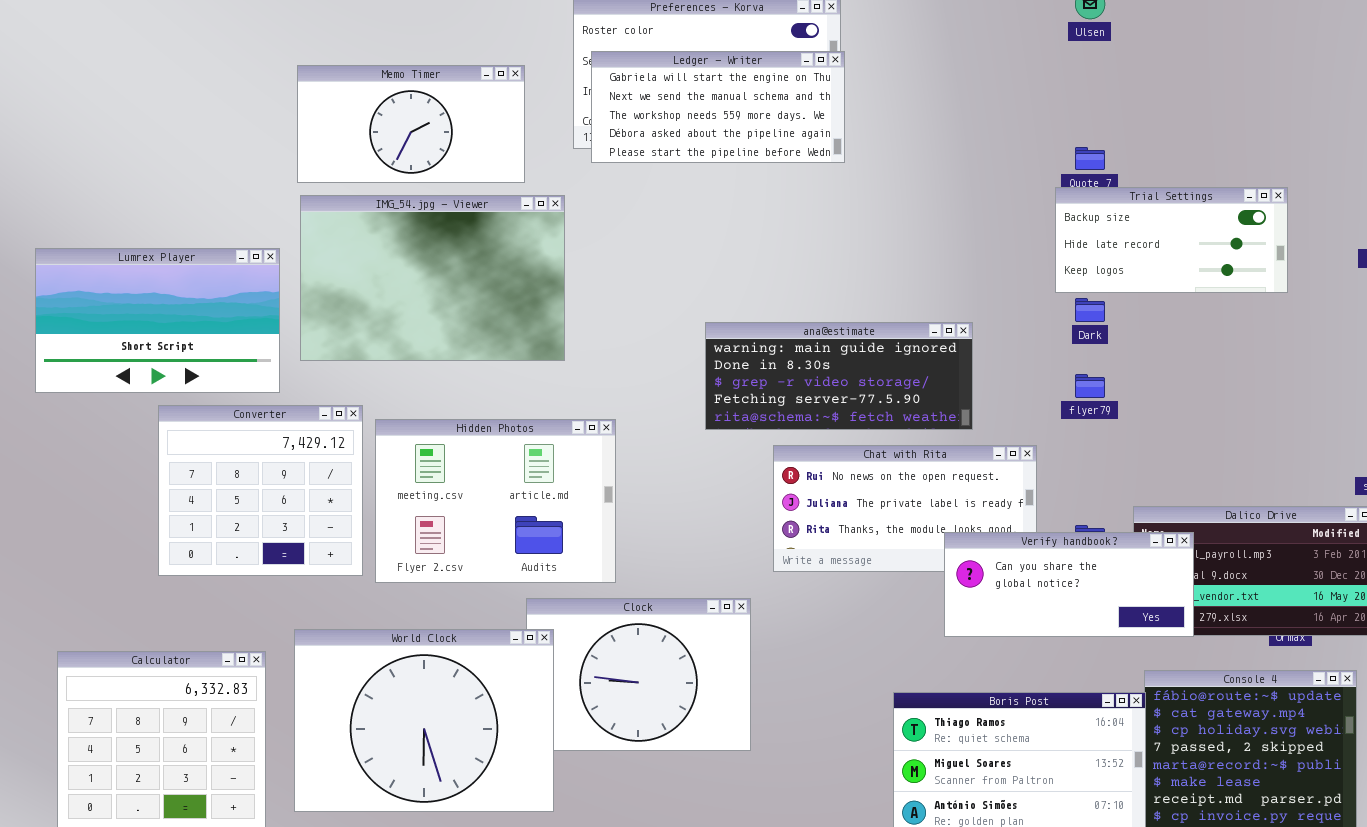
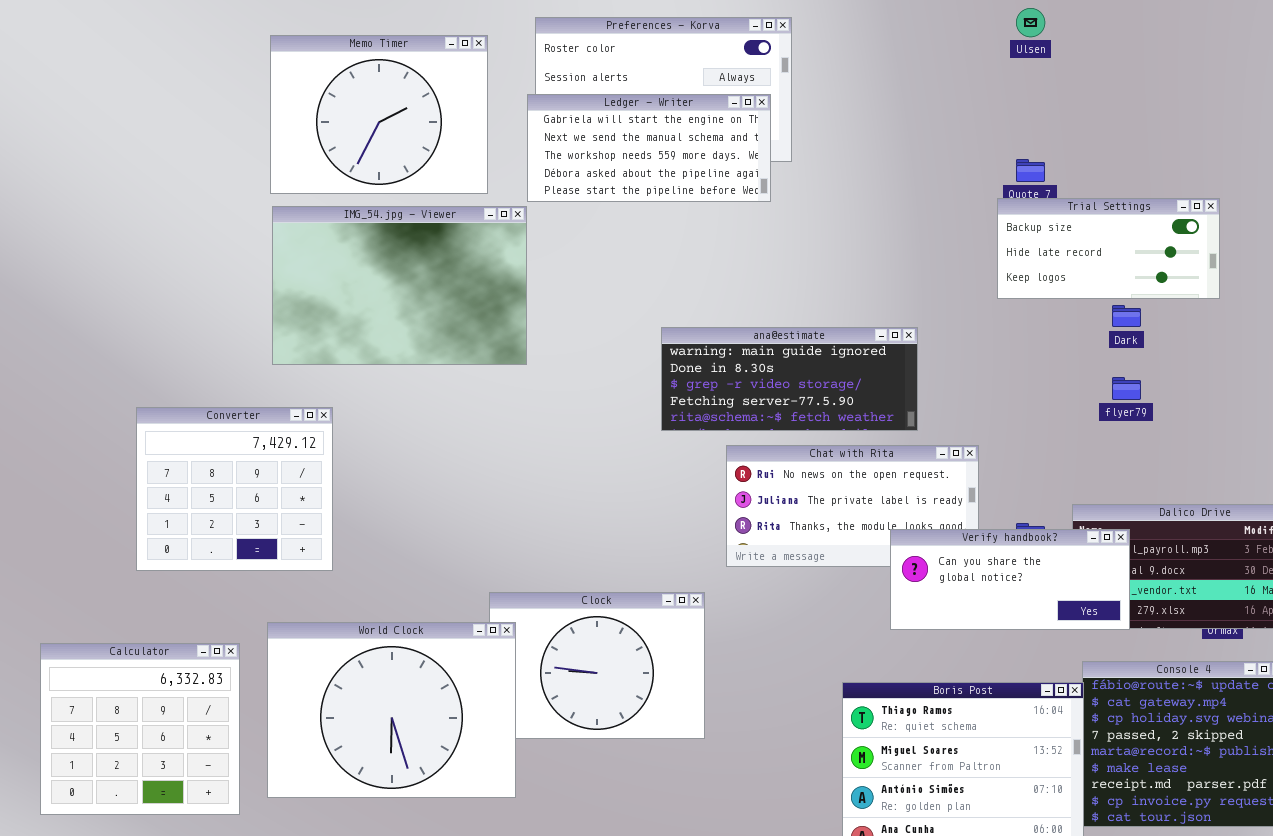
Ledger - Writer: [591,51,845,163] -> [527,94,771,202], moved
Memo Timer: [297,65,525,183] -> [270,35,488,194], resized
Lumrex Player: [35,248,280,393] -> none, closed
Dark: [1075,298,1105,322] -> [1112,305,1141,327], moved
flyer79: [1075,374,1105,398] -> [1112,377,1141,400], moved
Hidden Photos: [375,419,616,583] -> none, closed

